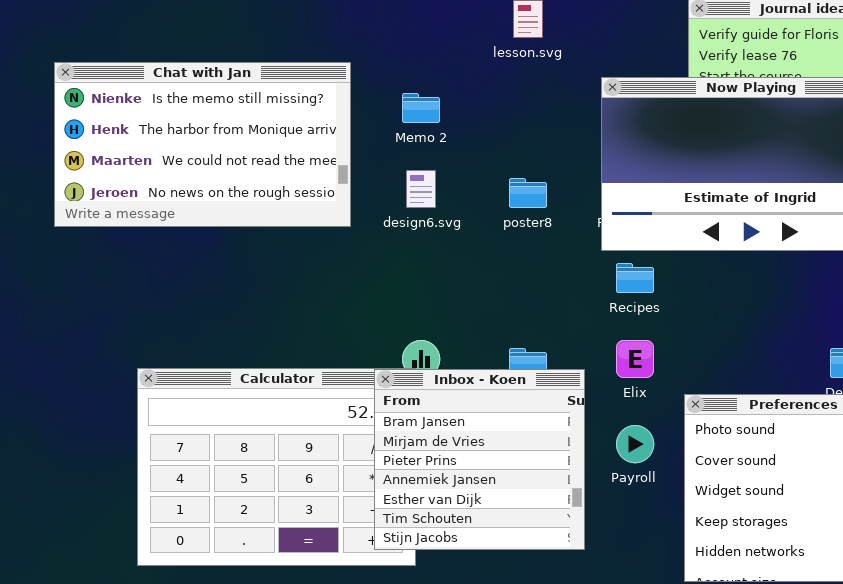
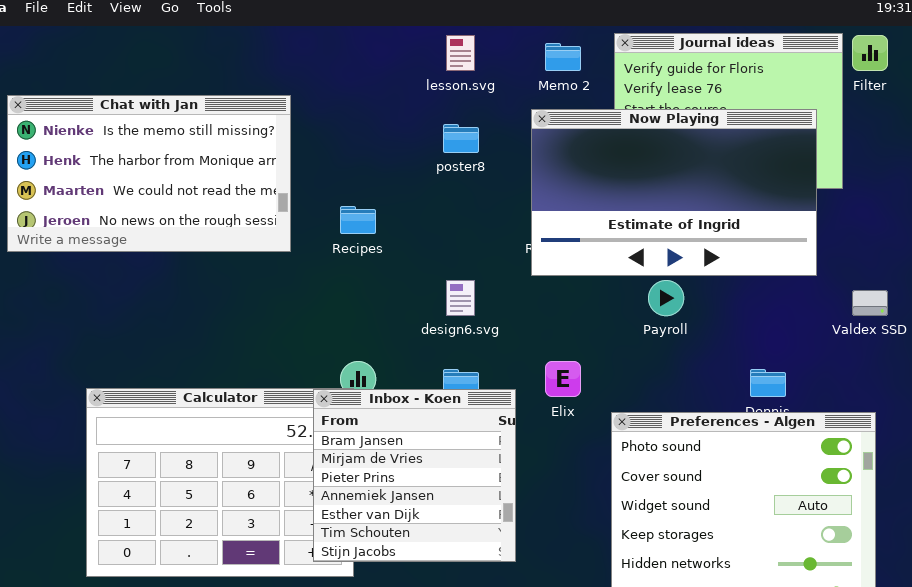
Memo 2: [402,93,440,123] -> [545,43,581,71], moved
design6.svg: [406,170,436,208] -> [446,280,475,316], moved
poster8: [509,178,547,208] -> [443,124,479,153], moved
Recipes: [616,263,654,293] -> [340,206,376,234], moved
Payroll: [616,425,654,463] -> [648,280,684,316], moved

